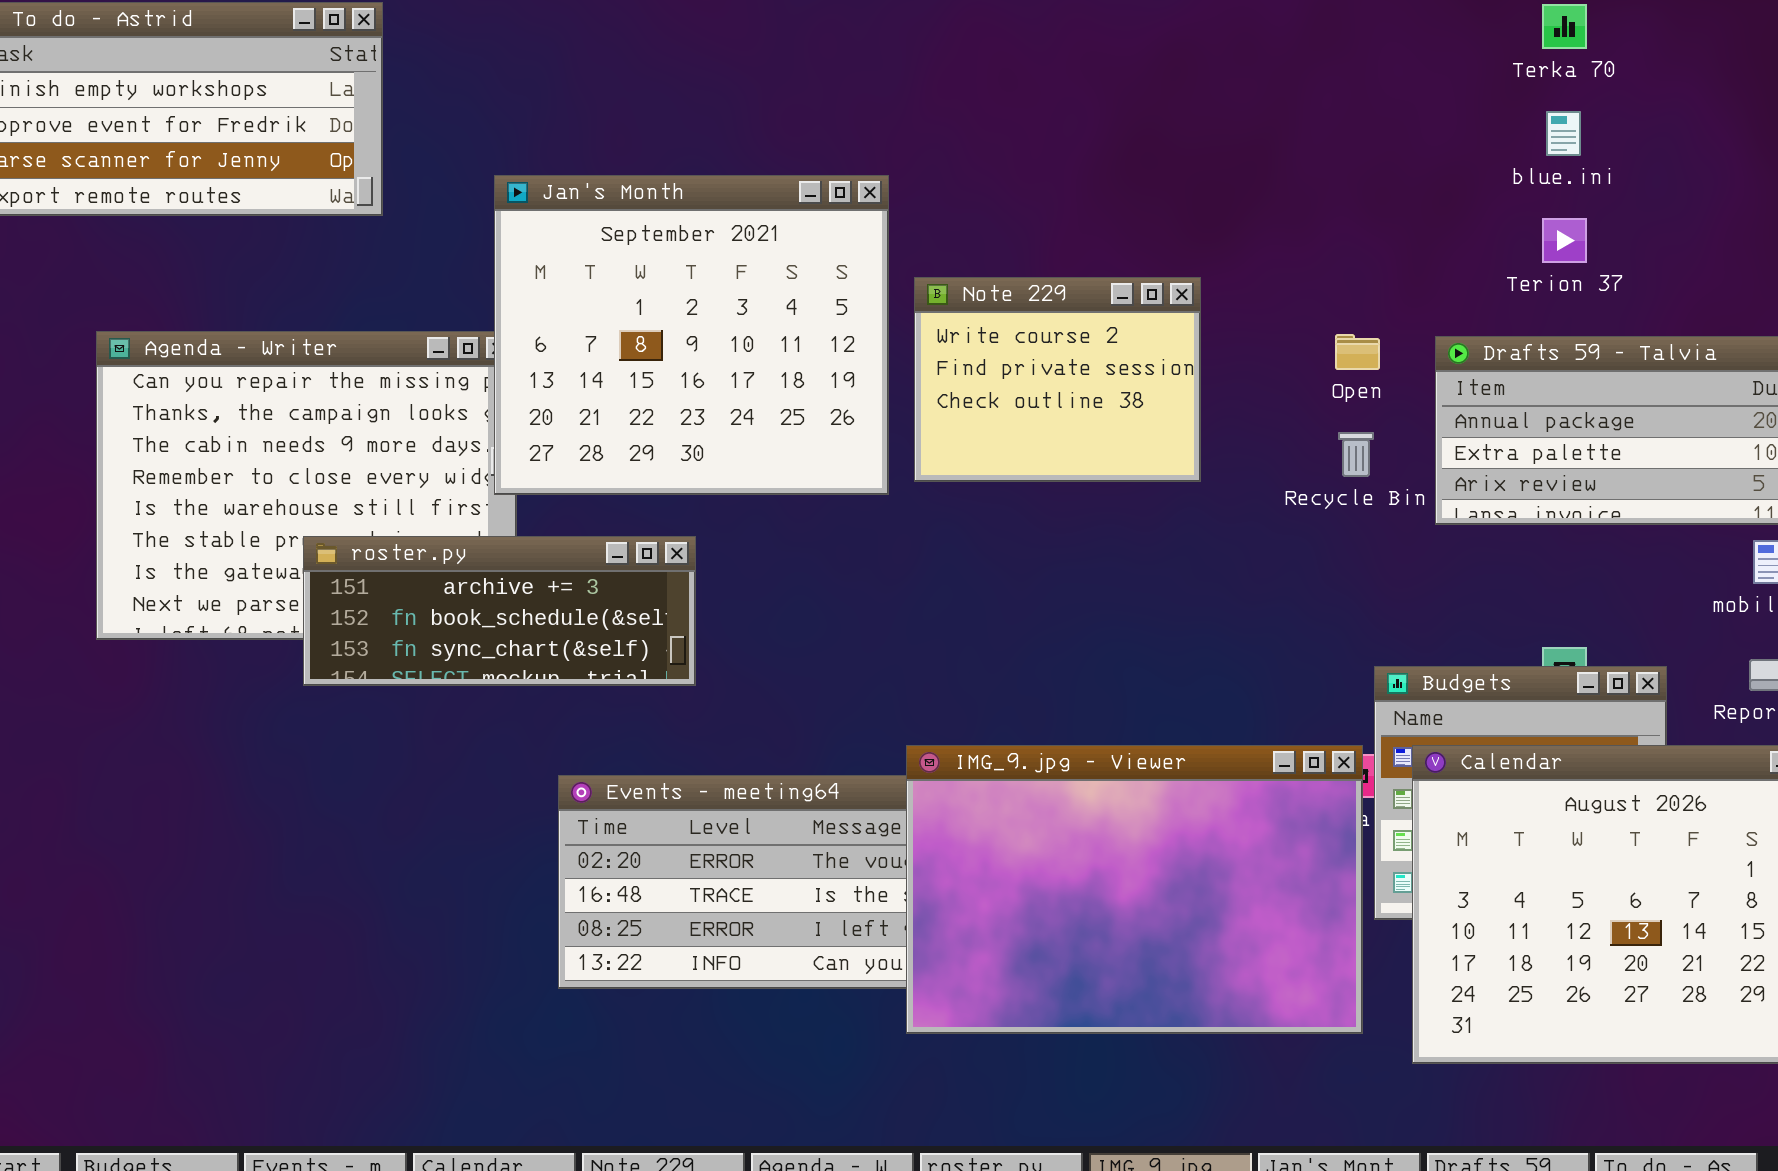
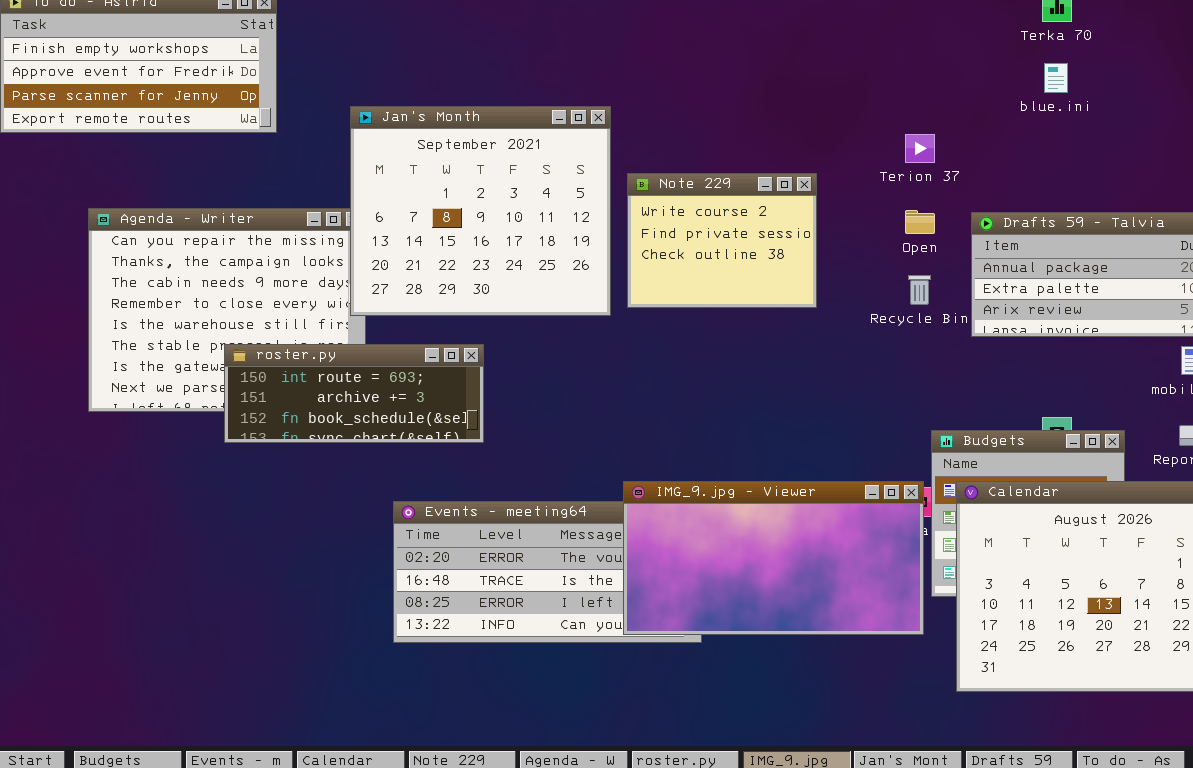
Terion 37: [1542,218,1587,263] -> [905,134,935,163], moved
roster.py: [303,536,696,686] -> [224,344,484,443], scrolled up 1 row
IMG_9.jpg - Viewer: [906,745,1363,1034] -> [623,481,924,635], resized

